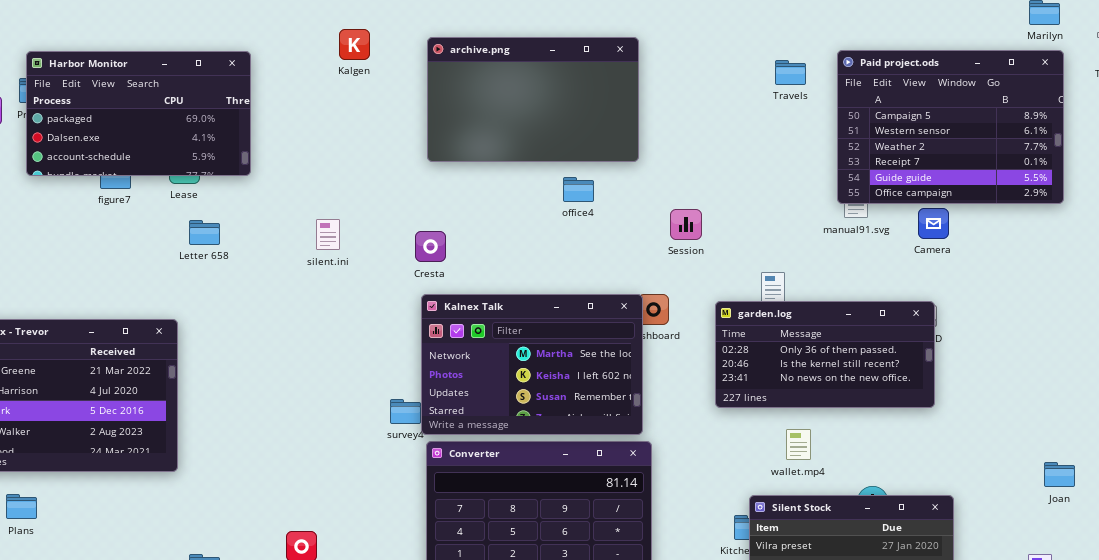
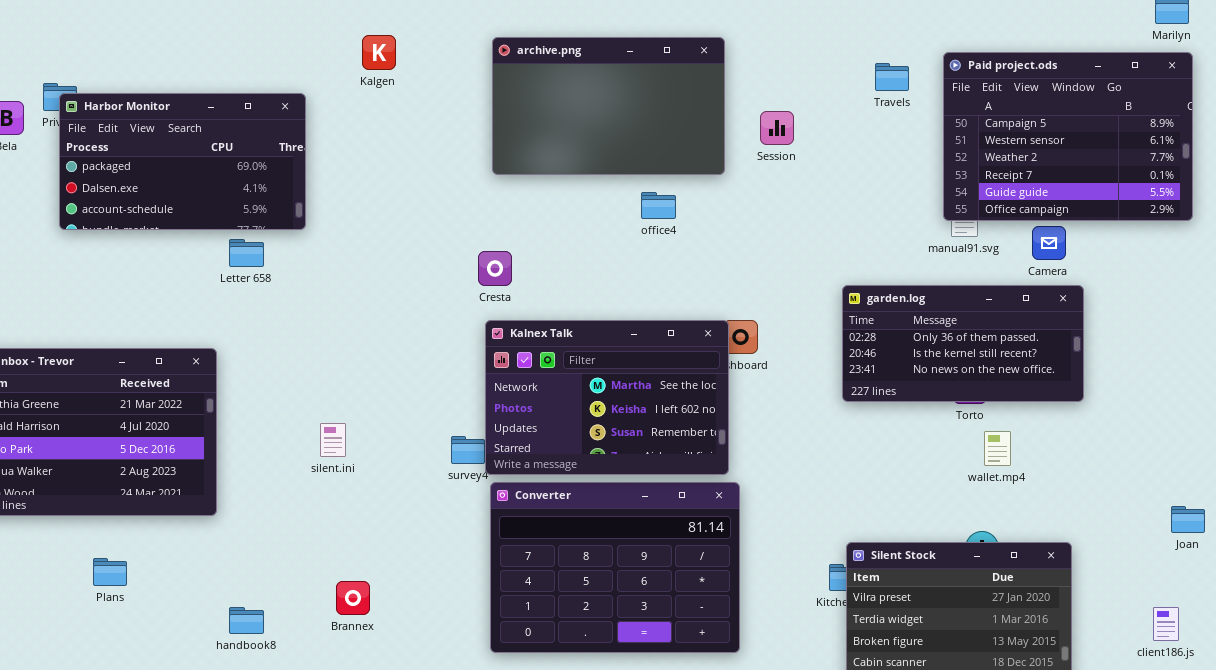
Kalgen: [339,29,370,60] -> [362,35,396,70], moved
Harbor Monitor: [26,51,251,176] -> [59,93,306,230], moved
Session: [670,209,702,240] -> [760,111,794,145], moved
silent.ini: [316,219,340,250] -> [320,423,346,457], moved
garden.log: [715,301,935,408] -> [842,285,1084,402], moved
wallet.mp4: [786,429,811,460] -> [984,431,1011,466], moved
Plans: [6,494,37,519] -> [93,558,127,586], moved

